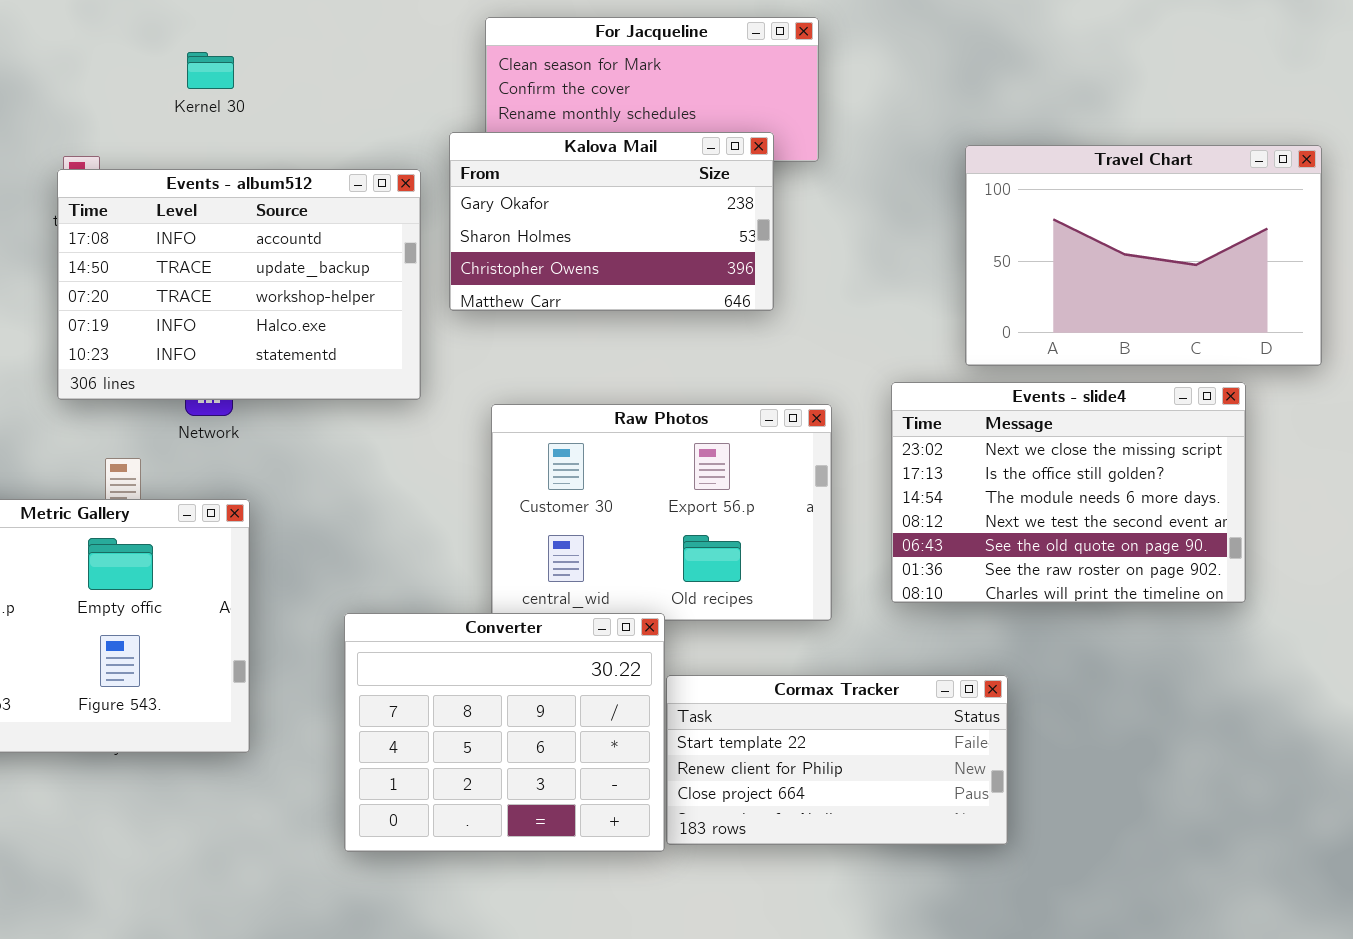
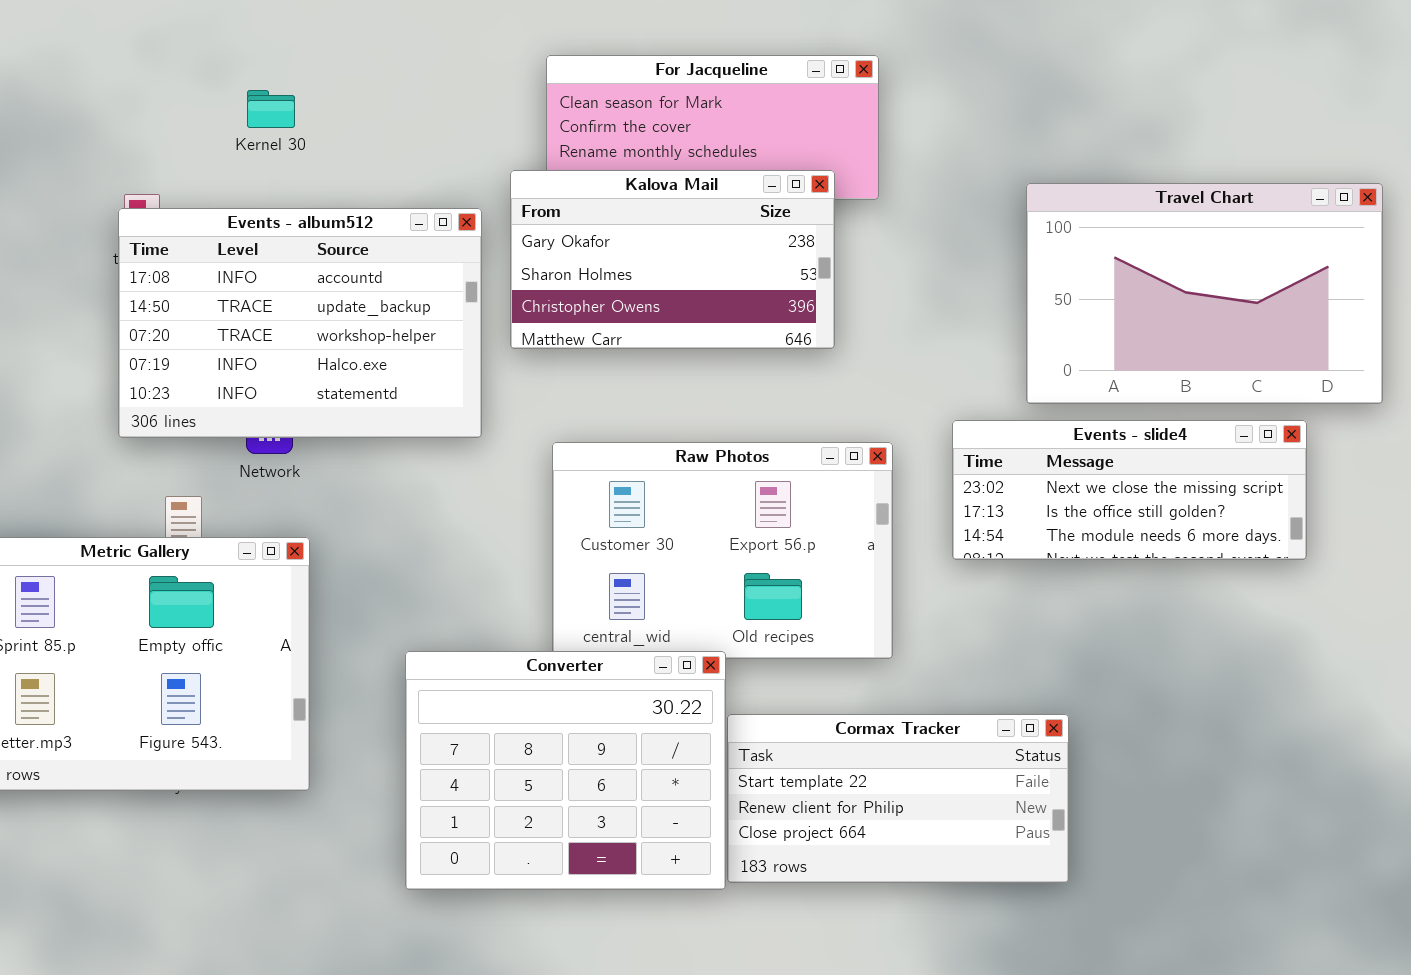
Events - slide4: [891,382,1246,603] -> [952,420,1307,560], resized

